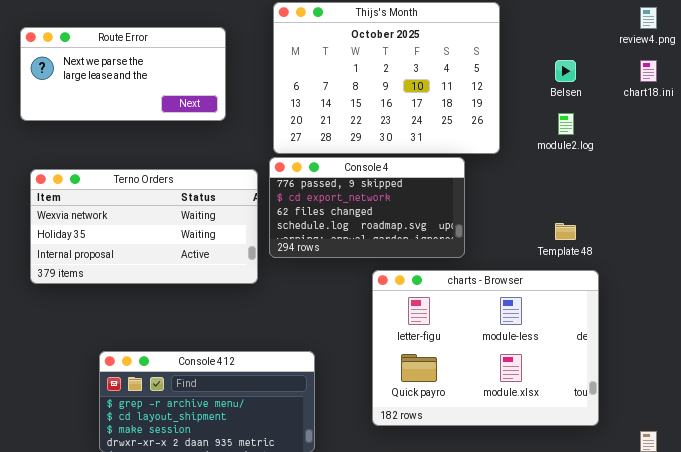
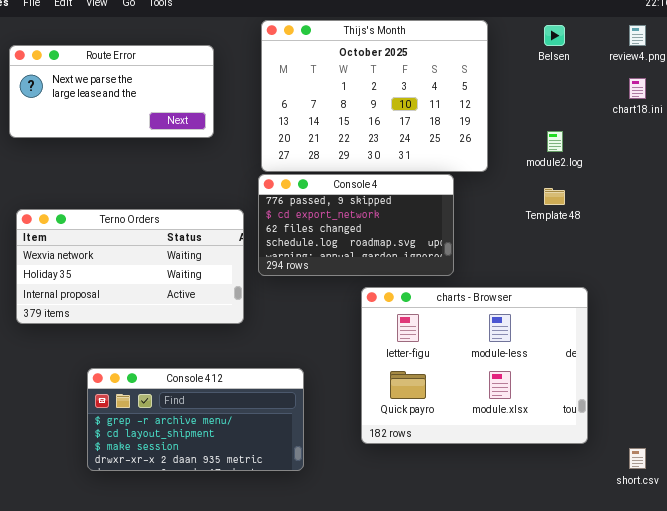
Belsen: [555,60,576,82] -> [544,25,565,46], moved
Terno Orders: [30,169,258,284] -> [16,209,244,324], moved
Template 48: [555,223,576,240] -> [544,188,565,205], moved

